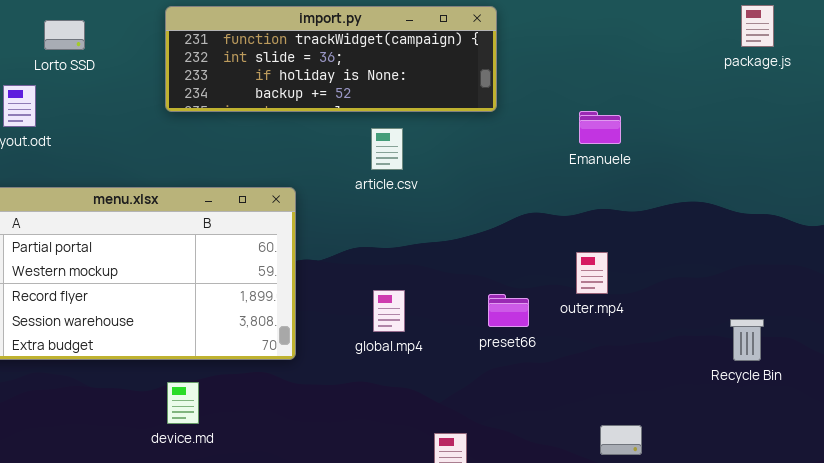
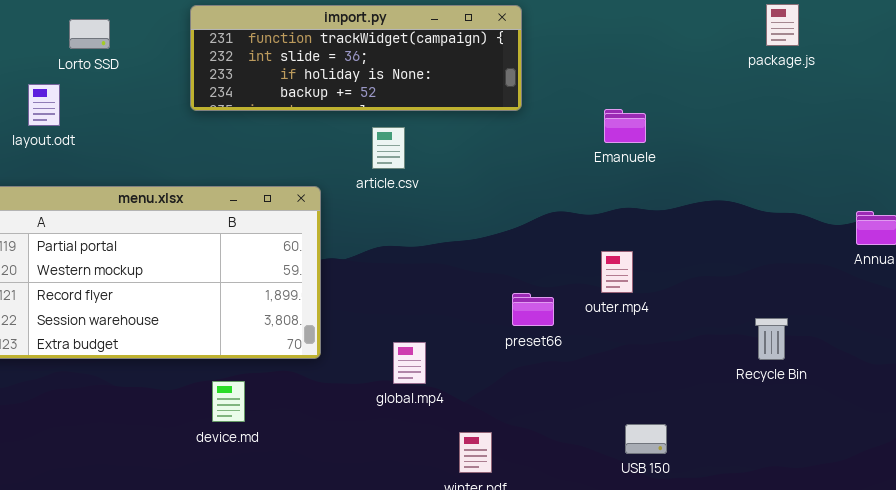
article.csv: [371,128,403,170] -> [372,127,405,169], moved
global.mp4: [373,290,405,332] -> [393,342,426,384], moved
device.md: [167,382,199,424] -> [212,381,245,422], moved

